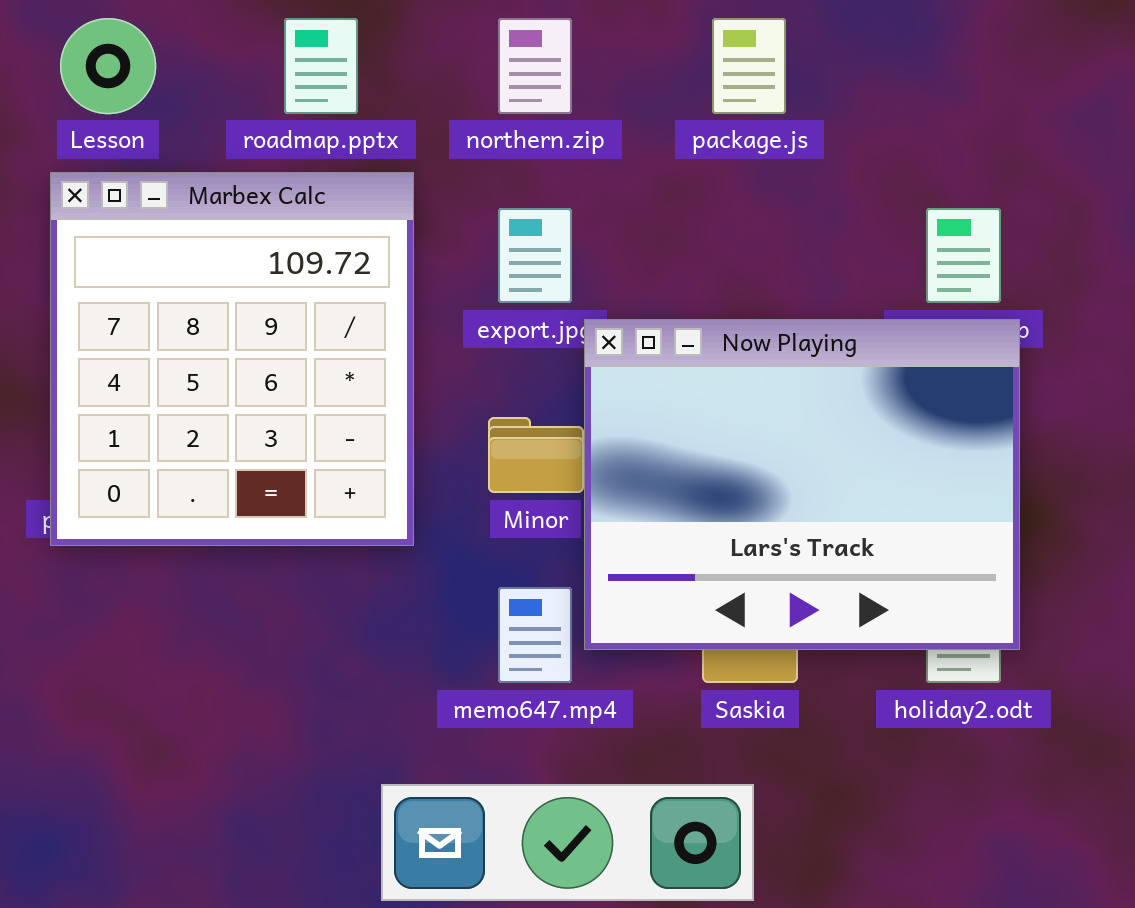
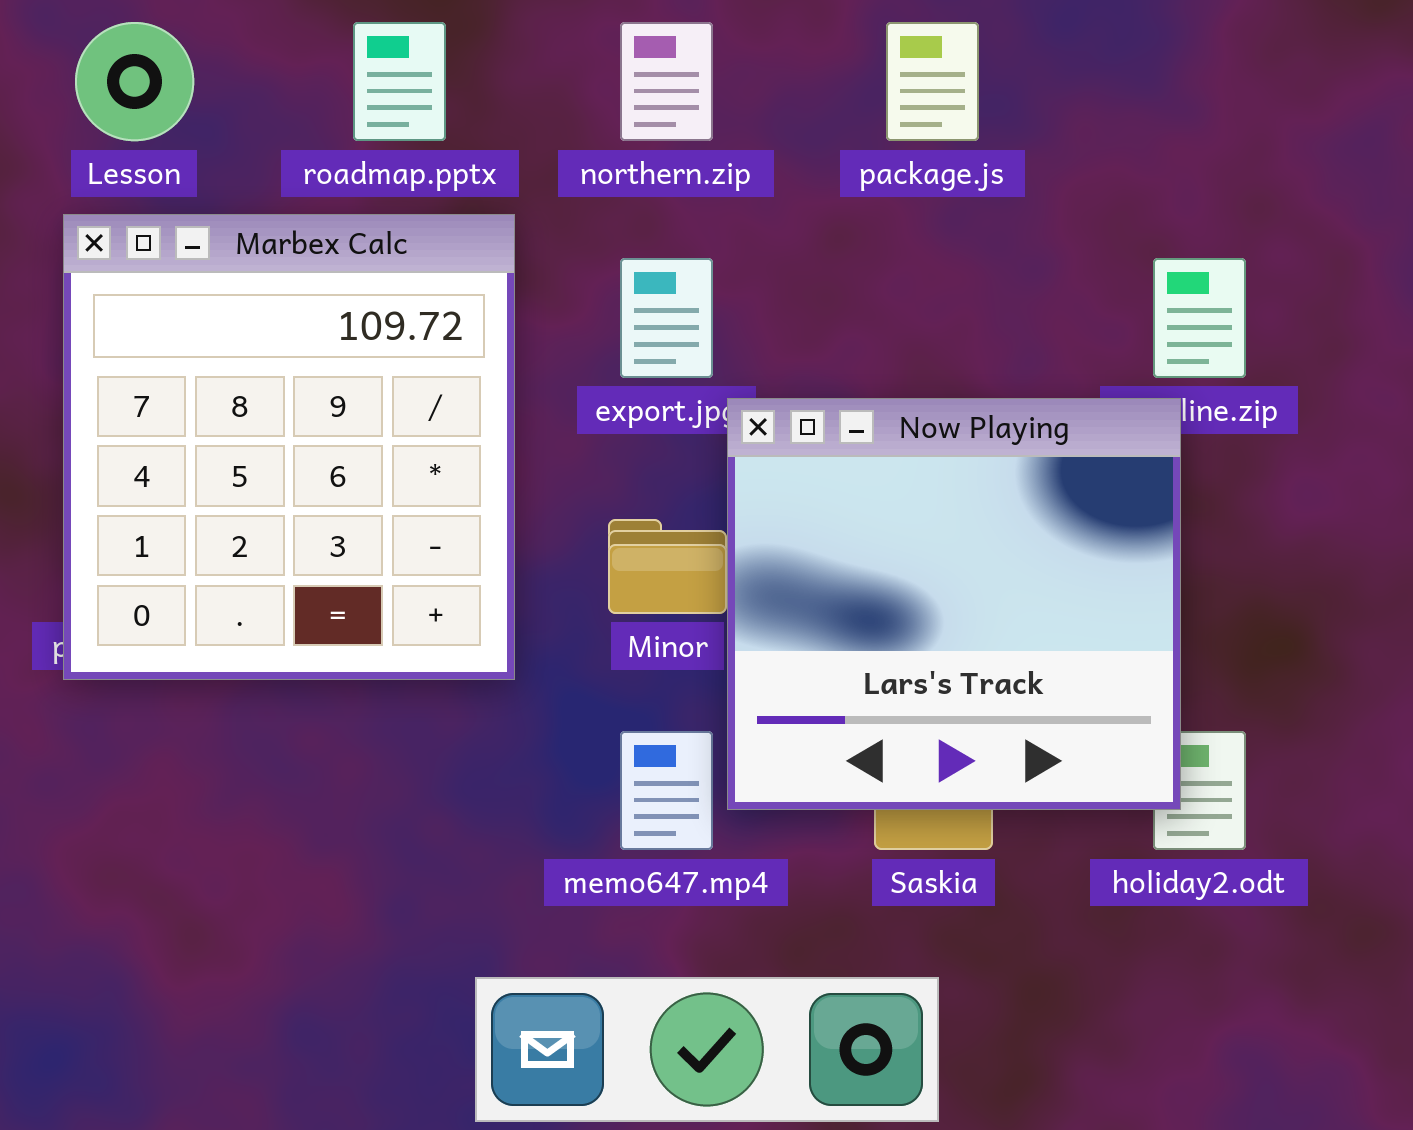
Now Playing: [584,319,1020,650] -> [727,398,1181,810], resized

